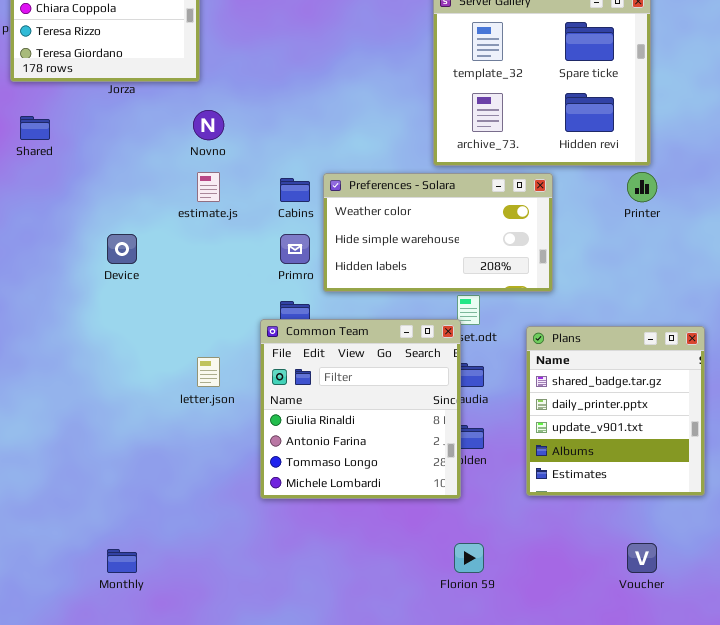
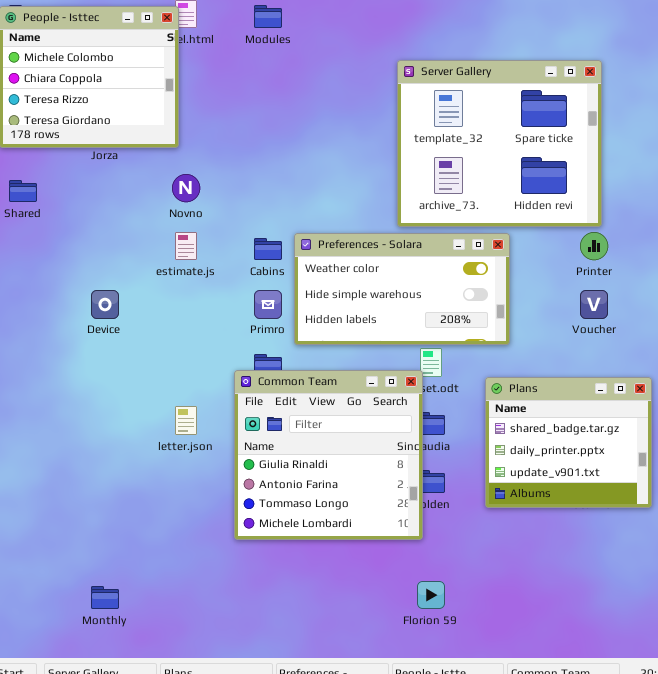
Plans: [526,326,705,496] -> [485,377,652,508], resized
Voucher: [627,543,657,573] -> [580,290,608,319], moved

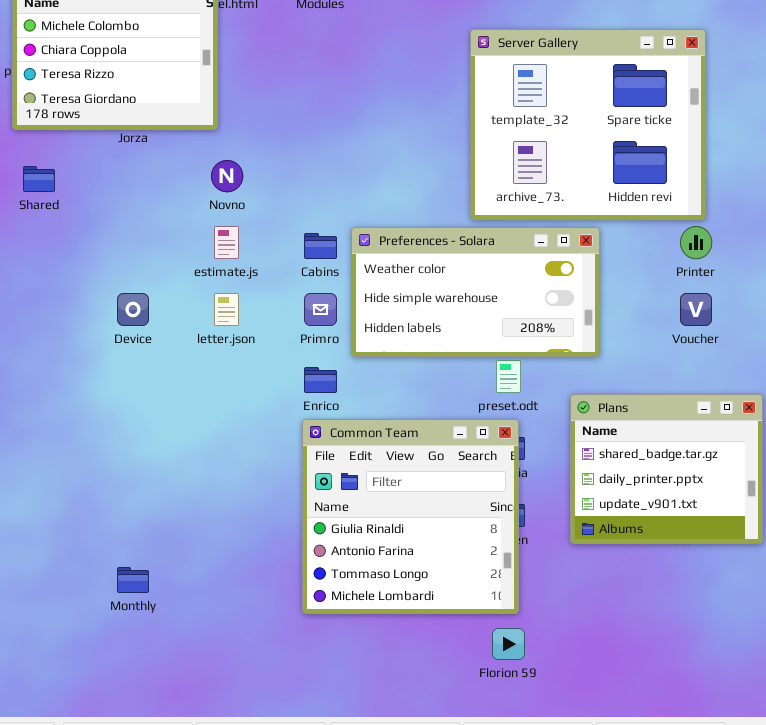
Common Team: [234,370,423,540] -> [302,419,519,614], moved
letter.json: [175,406,197,435] -> [214,293,239,326], moved
Monthly: [91,586,119,609] -> [117,567,149,593], moved

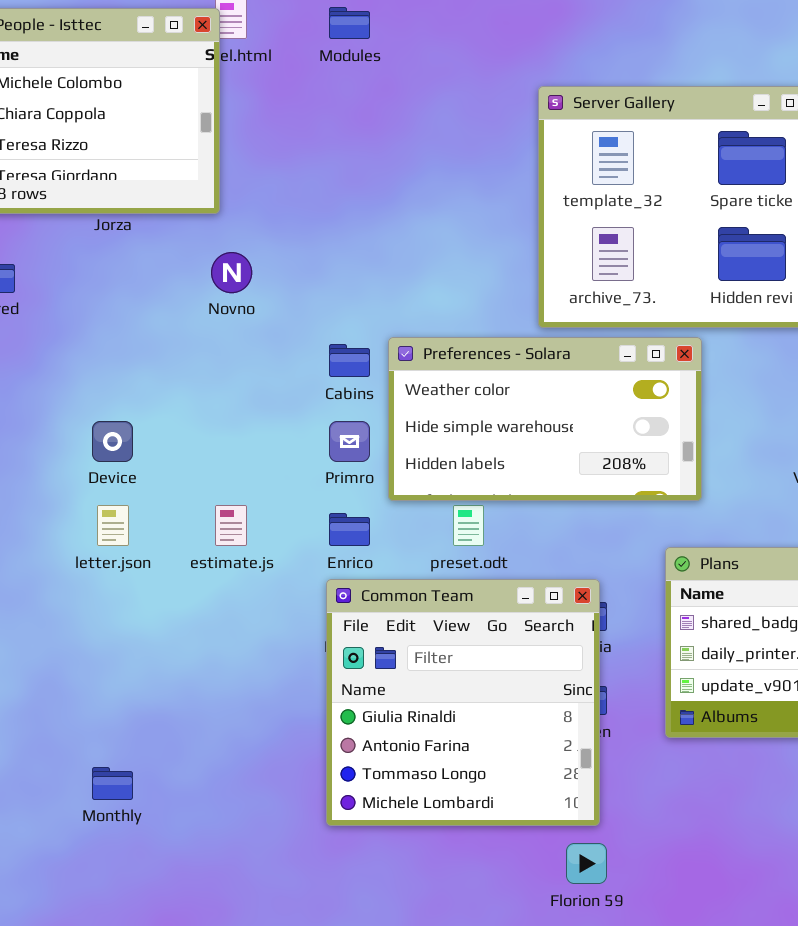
estimate.js: [214,226,239,259] -> [215,505,247,546], moved
letter.json: [214,293,239,326] -> [97,505,129,546], moved
preset.odt: [496,360,521,393] -> [453,505,484,546], moved

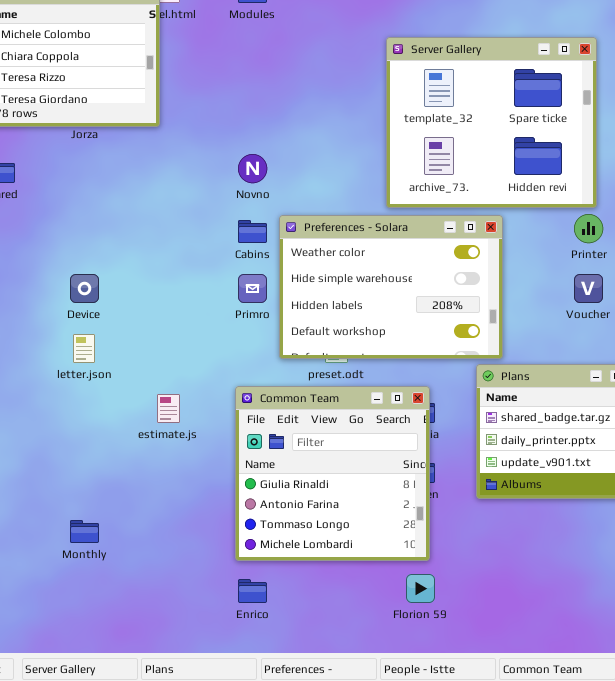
Novno: [211,252,252,293] -> [238,154,267,183], moved
Preferences - Solara: [388,337,702,501] -> [279,215,503,359], resized
estimate.js: [215,505,247,546] -> [157,394,180,423], moved
Enrico: [329,513,370,546] -> [238,579,267,603], moved

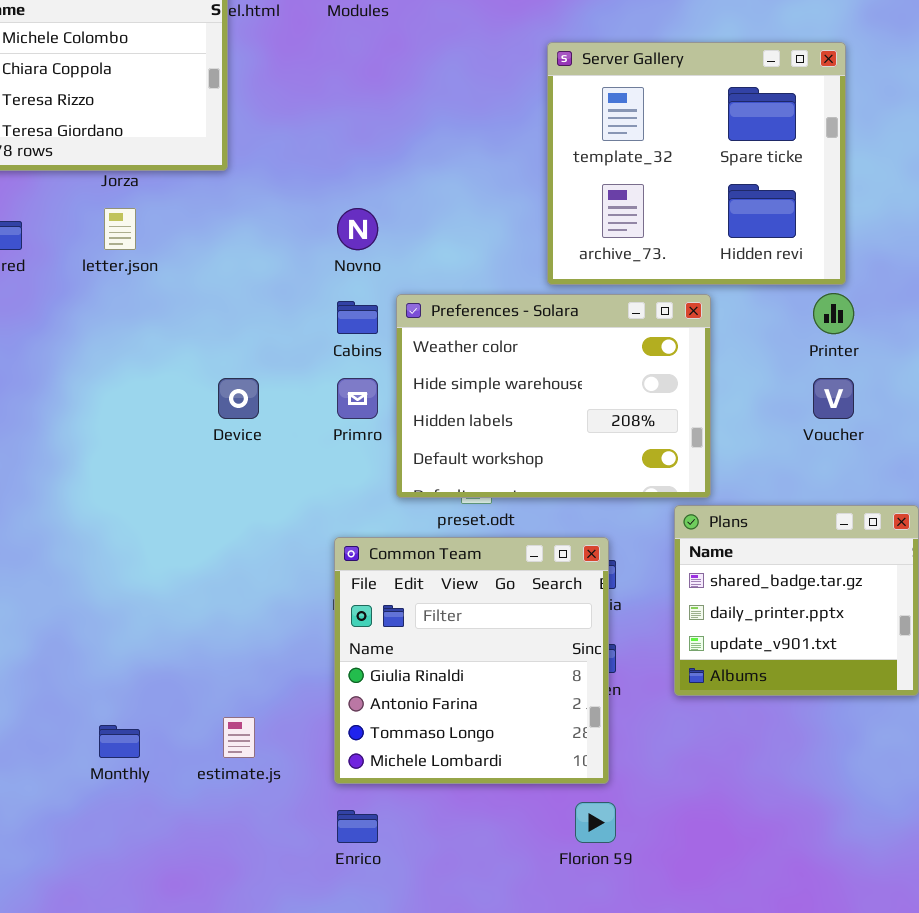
Device: [70,274,99,303] -> [218,378,259,419], moved
letter.json: [73,334,95,363] -> [104,208,136,250], moved
estimate.js: [157,394,180,423] -> [223,717,255,758], moved

